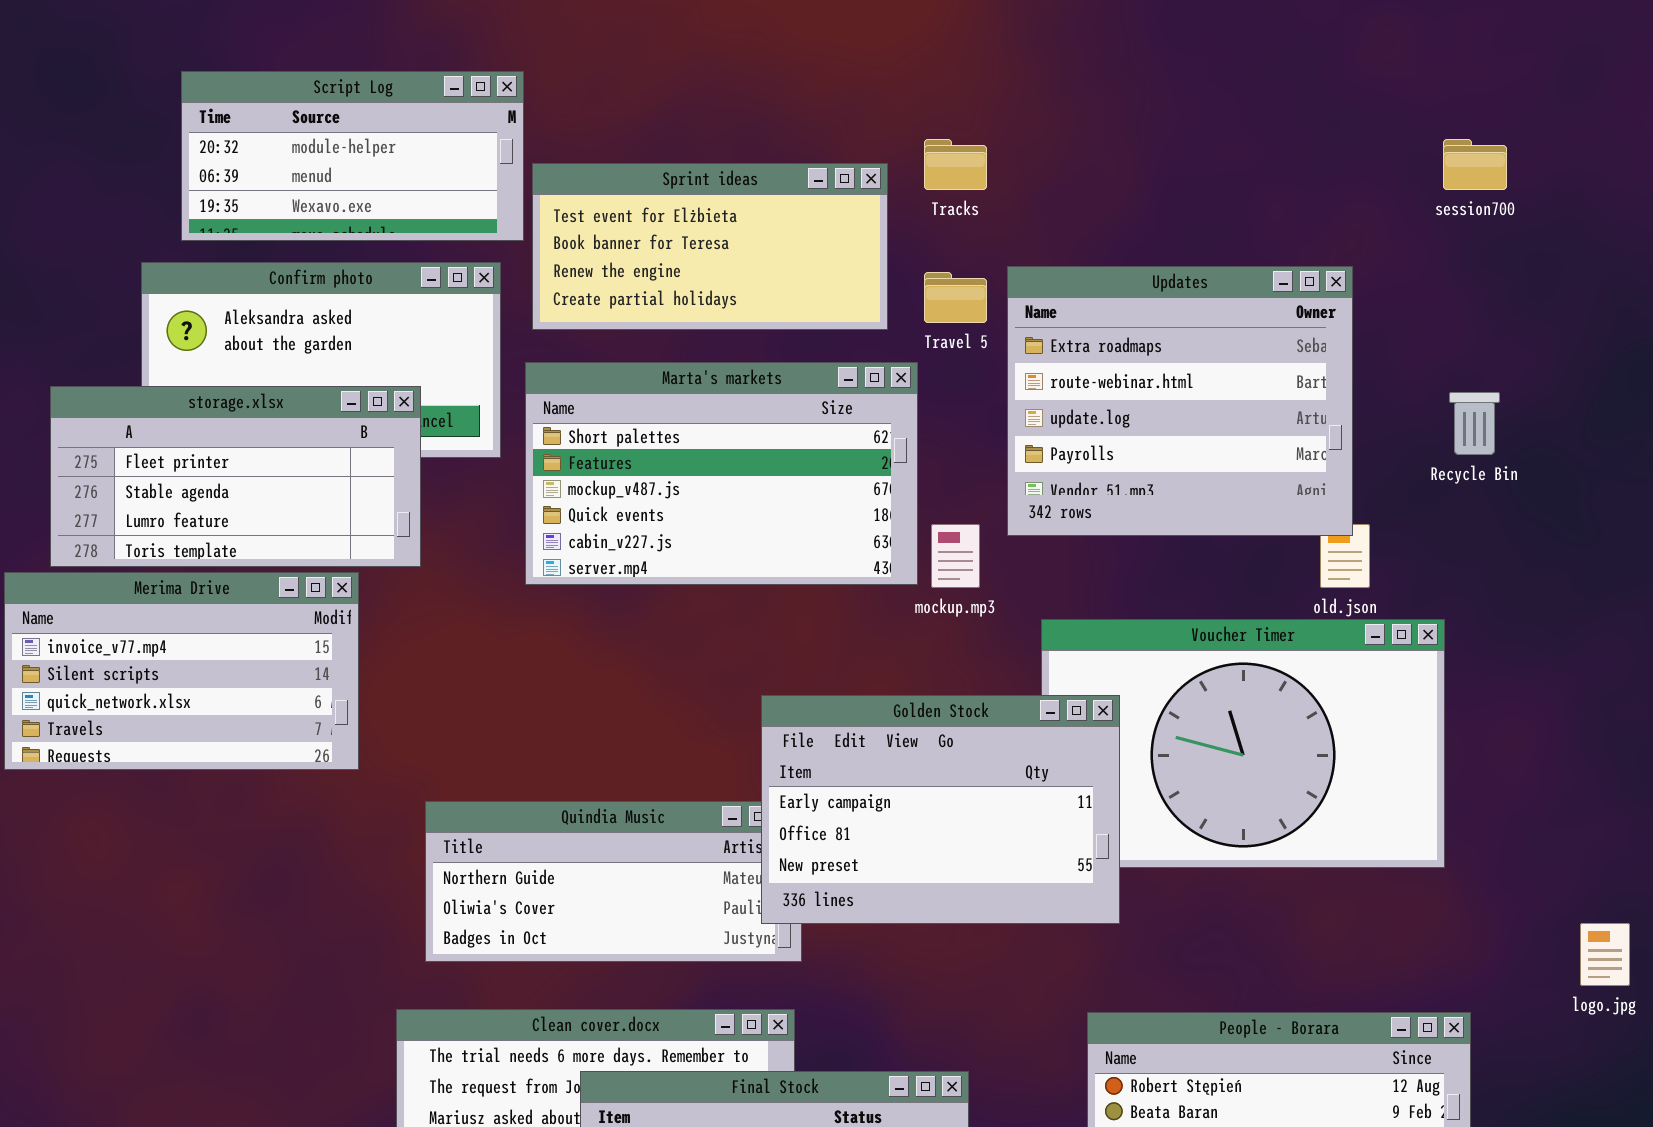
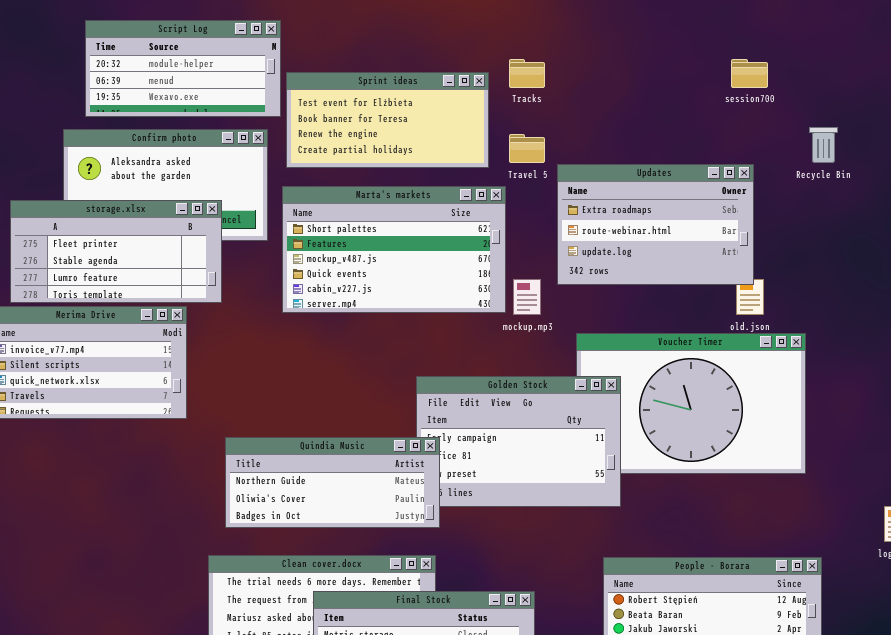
session700: [1443,139,1507,190] -> [731,59,768,88], moved
Updates: [1007,266,1353,536] -> [557,164,754,285], resized
Recycle Bin: [1449,392,1500,455] -> [809,127,838,163], moved
Quindia Music: [425,801,802,962] -> [225,437,440,528], raised

